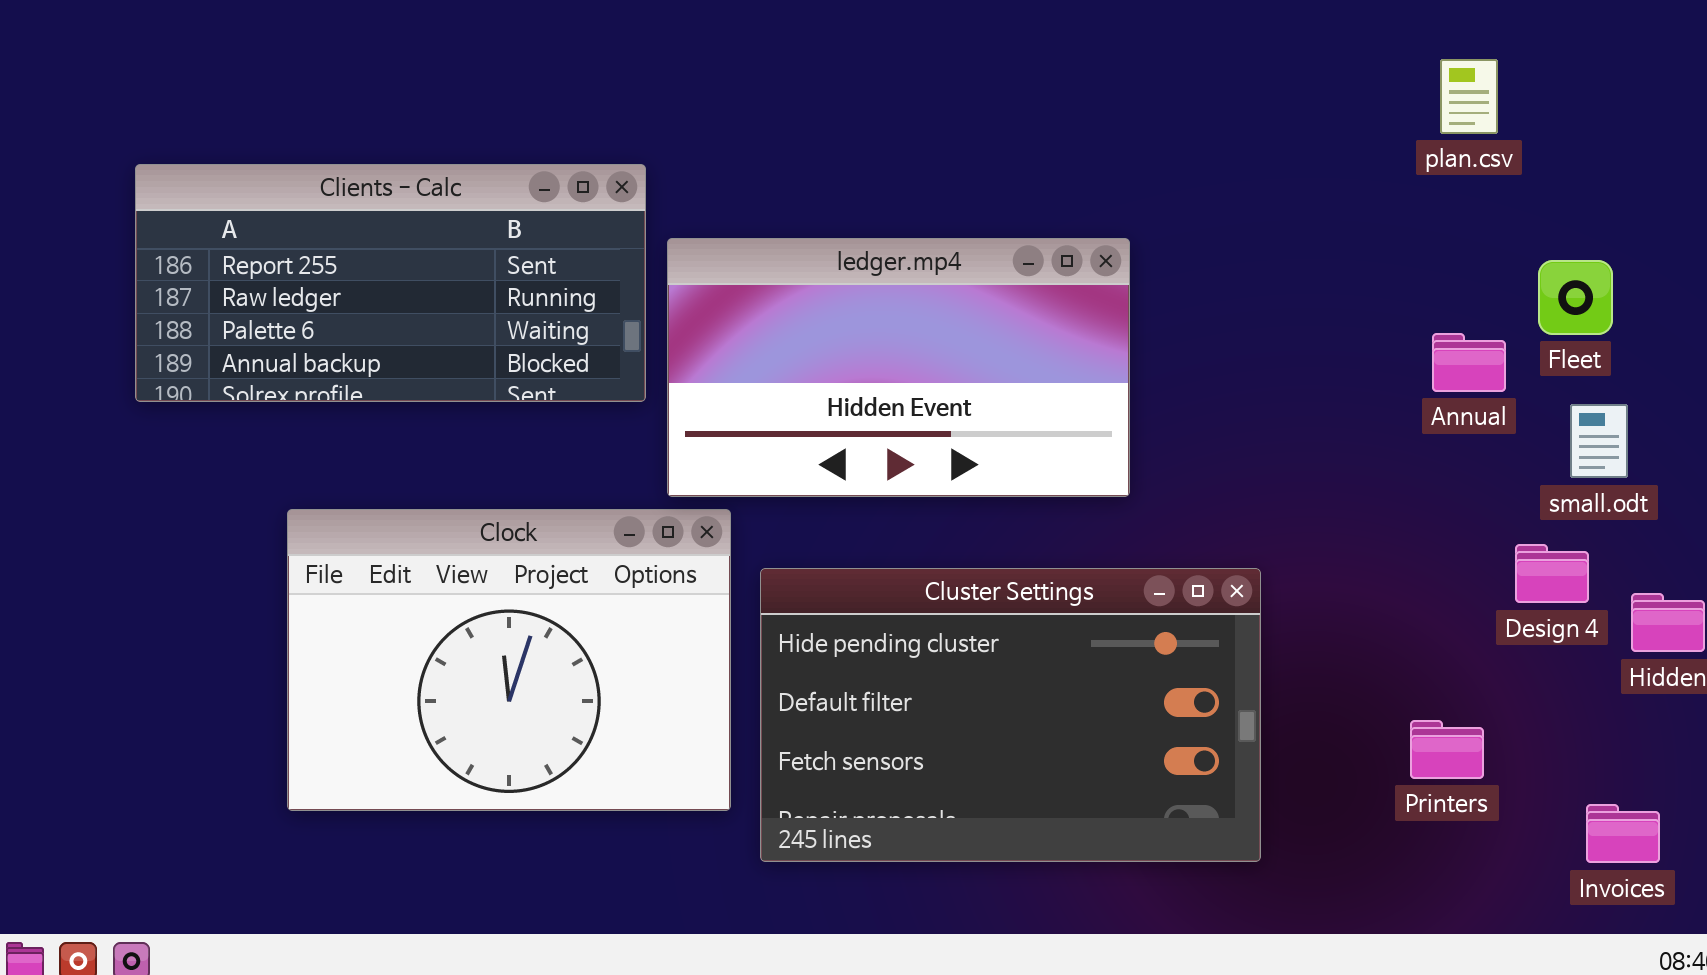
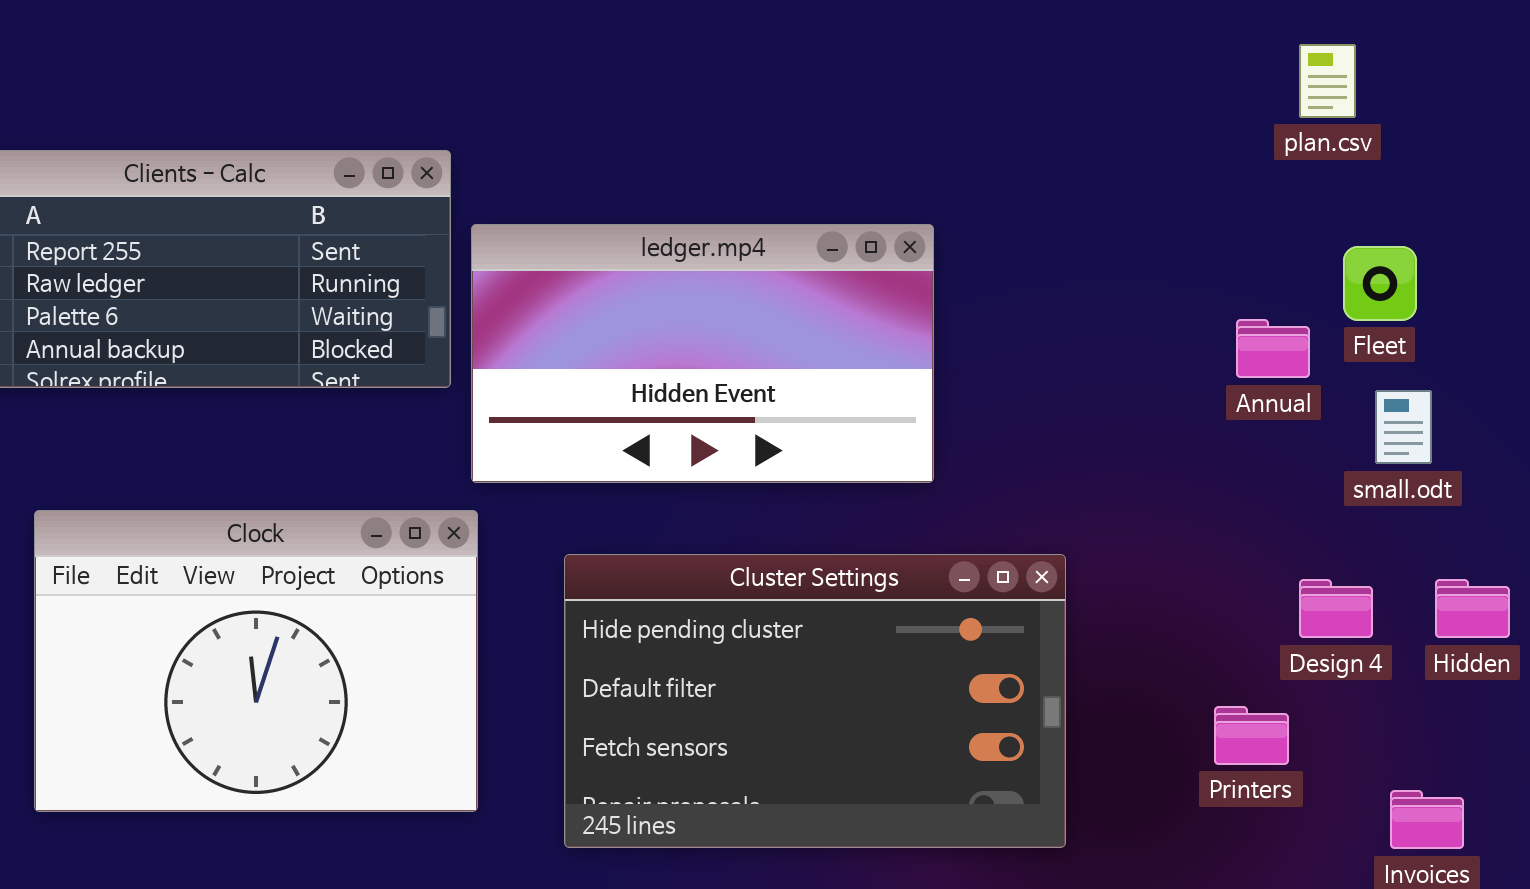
plan.csv: [1440,59,1498,134] -> [1299,44,1356,118], moved
Clock: [287,509,731,811] -> [34,510,478,812], moved
Design 4: [1515,544,1589,603] -> [1299,579,1373,638], moved

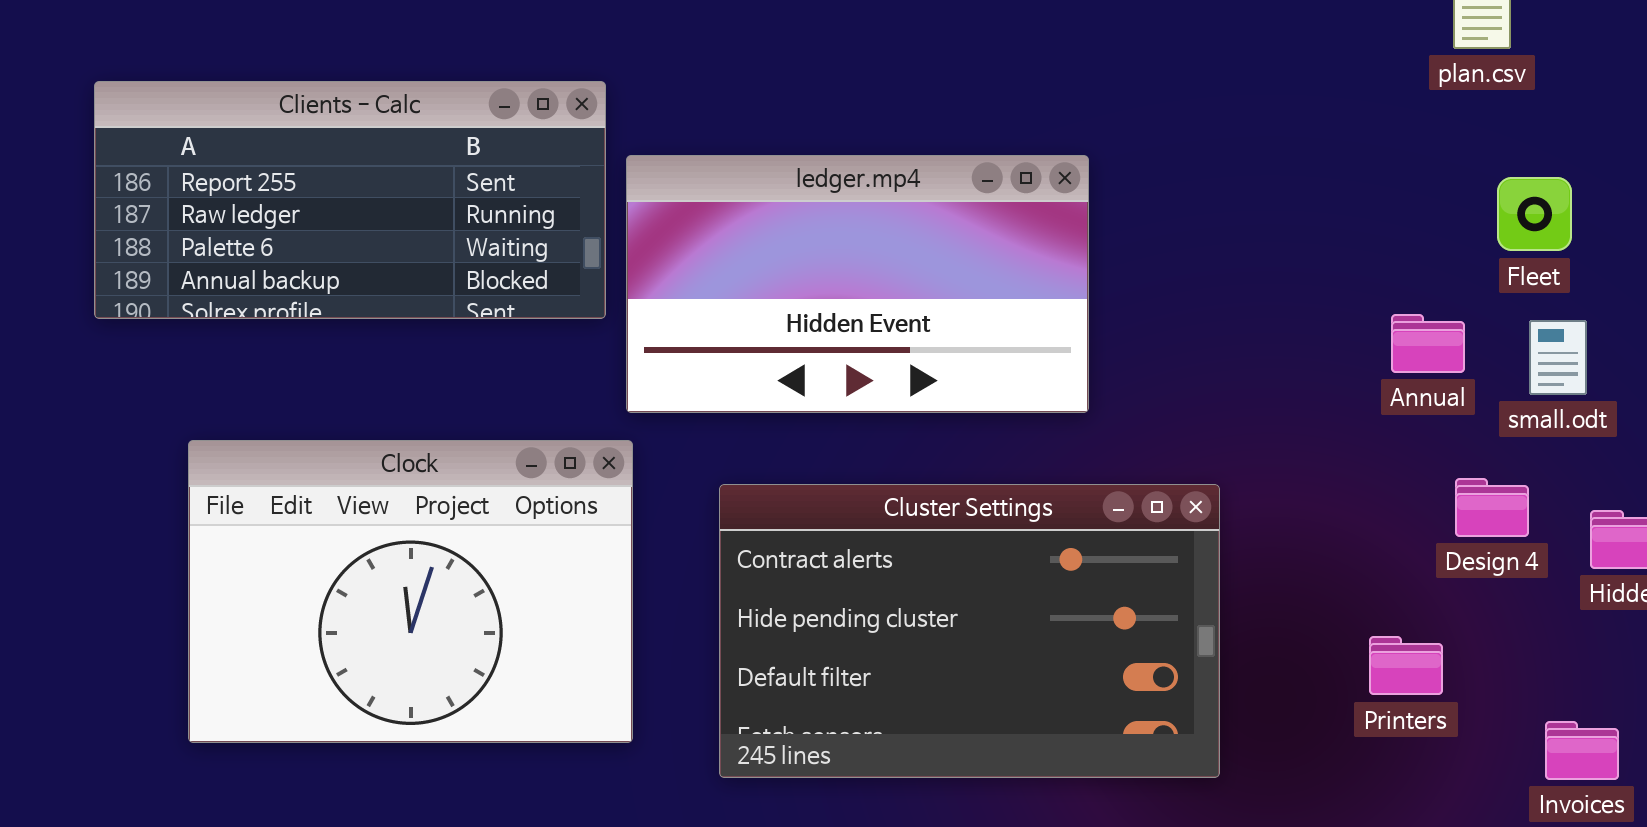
Annual: [1236,319,1310,378] -> [1391,314,1465,373], moved
Cluster Settings: [564,554,1066,848] -> [719,484,1220,778], scrolled up 1 row
Design 4: [1299,579,1373,638] -> [1455,478,1529,537], moved

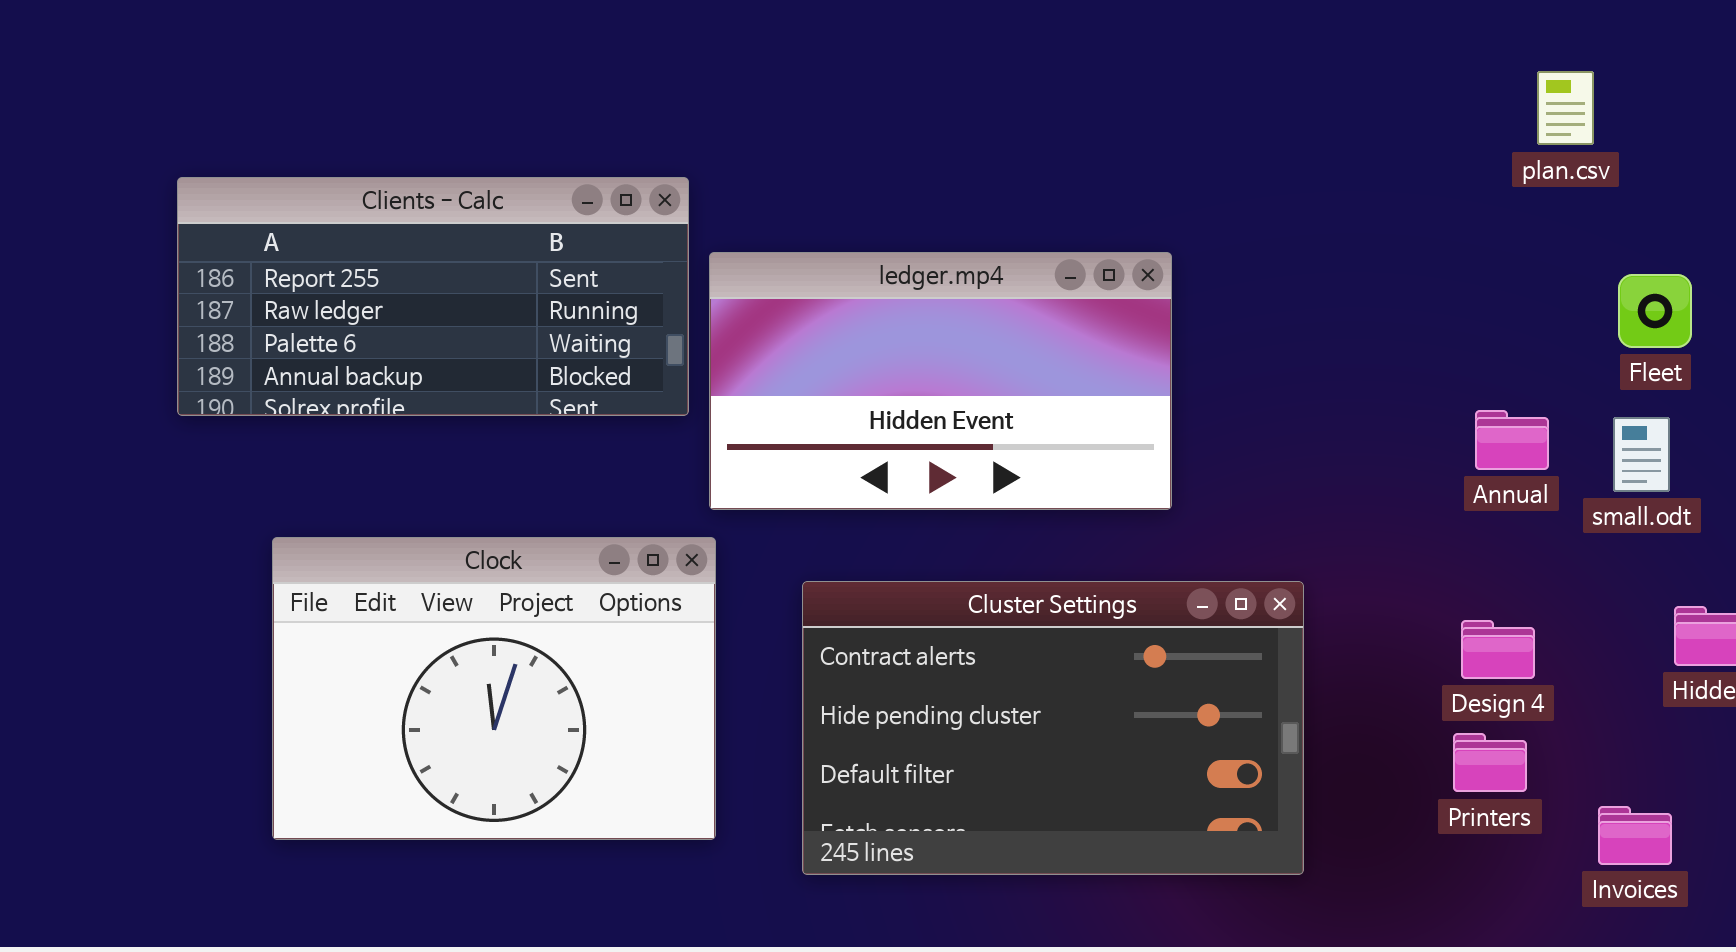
Fleet: [1497,177,1572,251] -> [1618,274,1692,348], moved
Design 4: [1455,478,1529,537] -> [1461,620,1535,679], moved
Invoices: [1545,721,1619,780] -> [1598,806,1672,865], moved

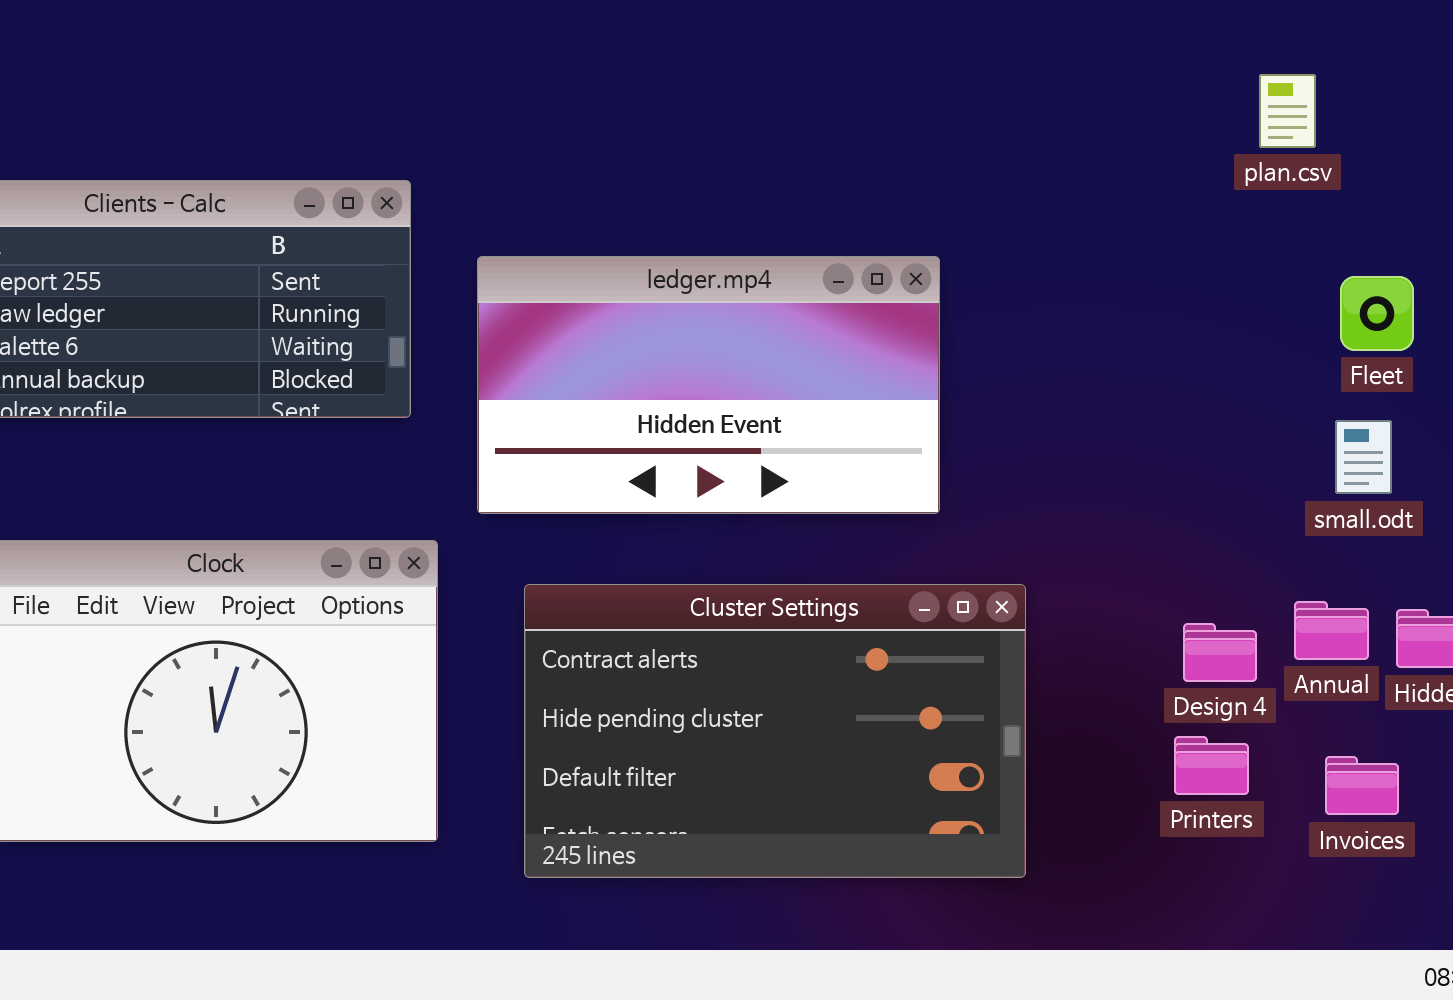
ledger.mp4: [709,252,1172,510] -> [477,256,940,514], moved
Annual: [1475,410,1549,470] -> [1294,601,1369,660], moved
Invoices: [1598,806,1672,865] -> [1325,756,1399,815], moved

